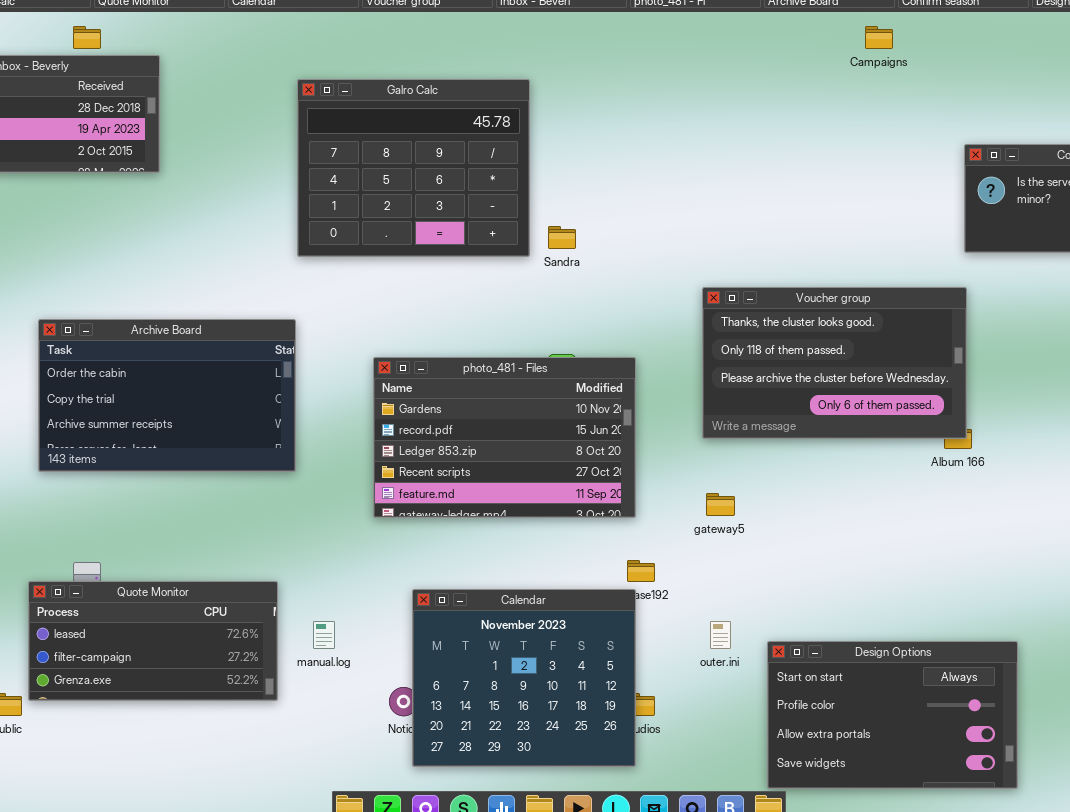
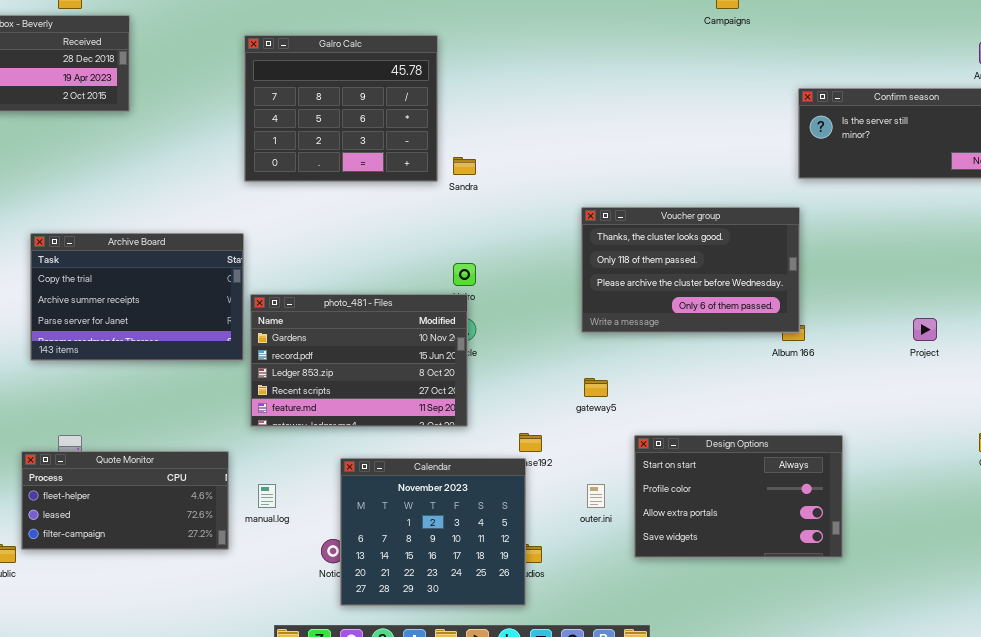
Archive Board: [38,319,296,472] -> [30,233,244,361], scrolled down 1 row
photo_481 - Files: [373,357,636,518] -> [250,294,468,427], moved
Quote Monitor: [28,581,278,701] -> [21,451,229,550], scrolled up 1 row
Design Options: [767,641,1018,789] -> [634,435,843,558], moved

